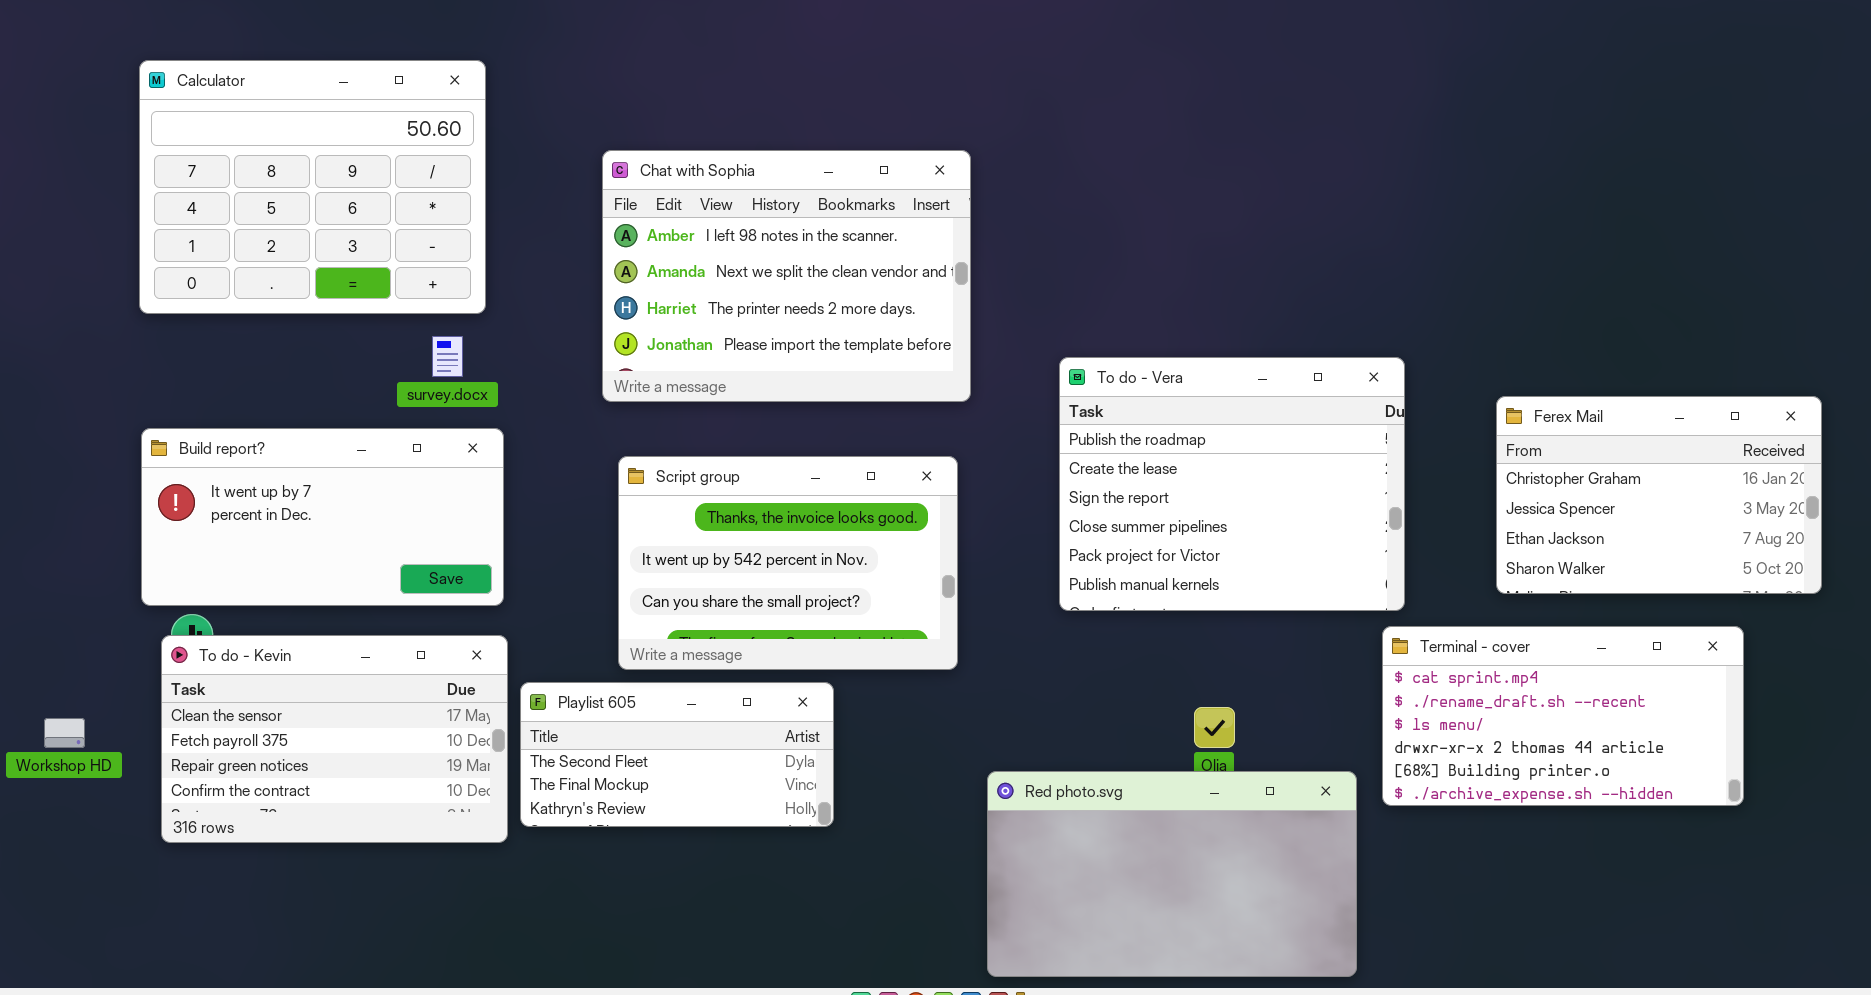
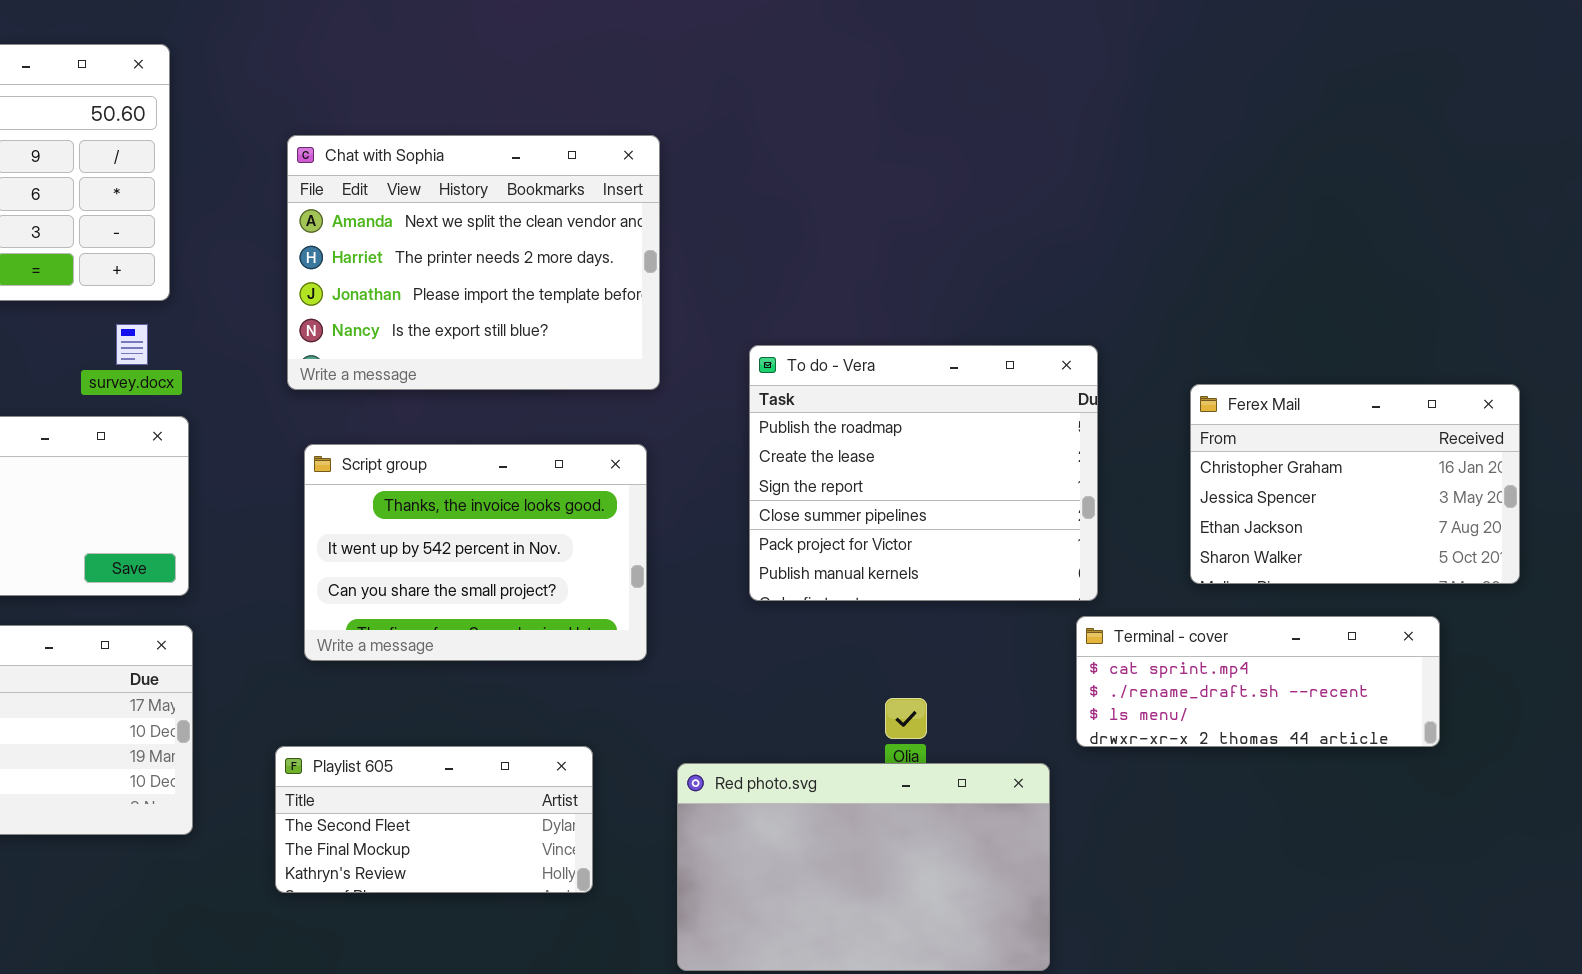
Chat with Sophia: [602,150,971,402] -> [287,135,660,390], scrolled down 1 row
Terminal - cover: [1382,626,1744,806] -> [1076,616,1440,747], resized
Playlist 605: [520,682,834,827] -> [275,746,593,893], moved

